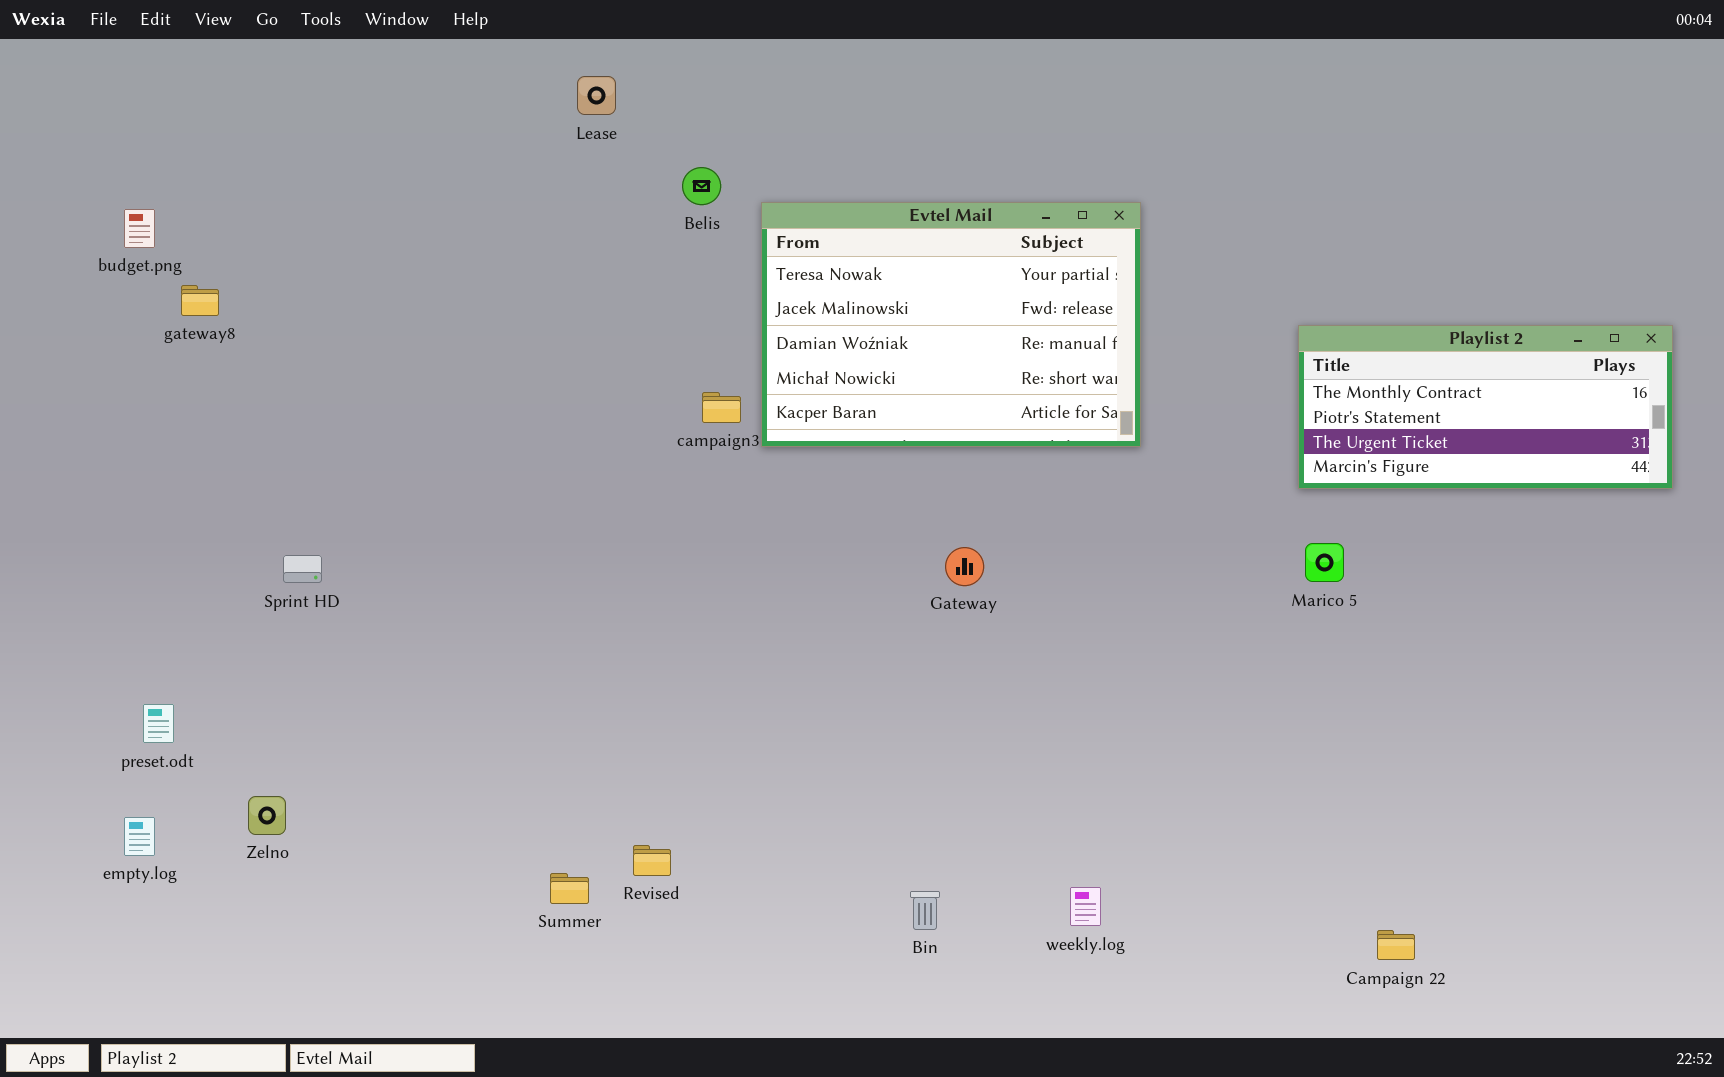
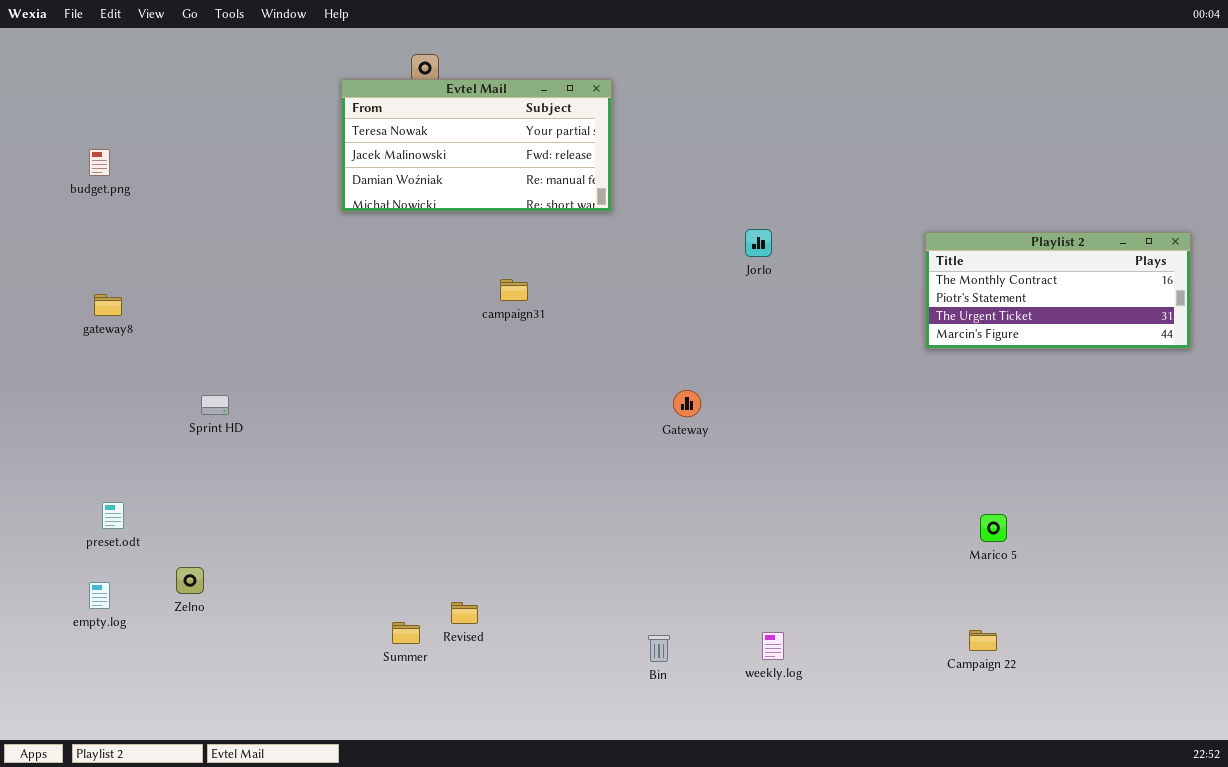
Evtel Mail: [761,202,1141,447] -> [341,79,612,212], moved, resized
gateway8: [181,285,219,316] -> [94,294,122,316], moved
Marico 5: [1305,543,1344,582] -> [980,514,1007,542], moved
Campaign 22: [1377,930,1415,960] -> [969,630,997,651], moved

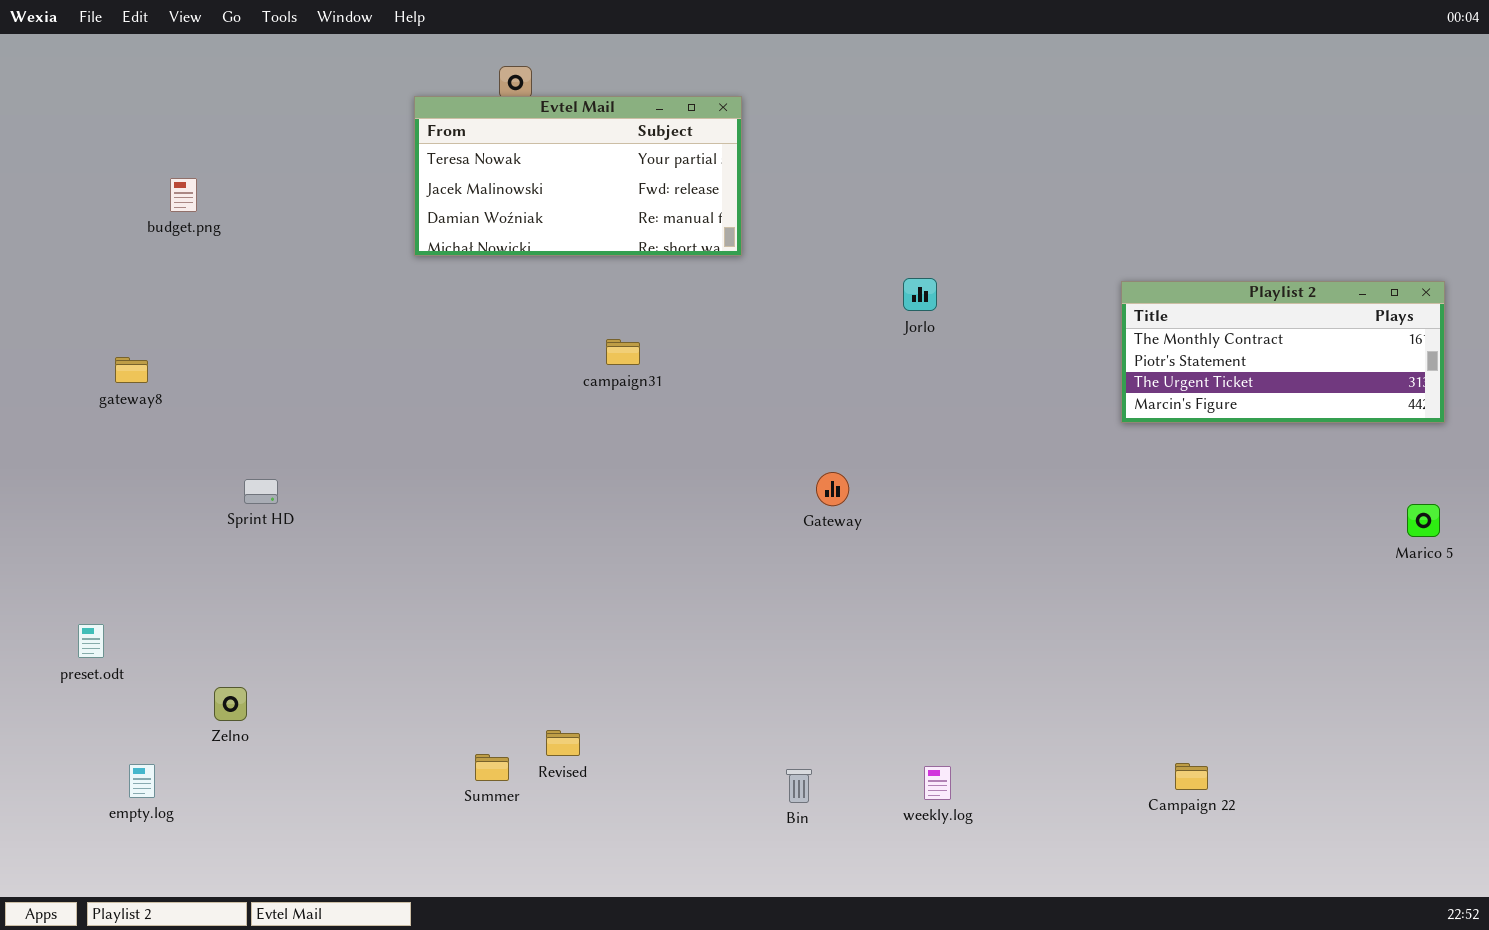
budget.png: [89,149,110,176] -> [170,178,197,212], moved
preset.odt: [102,502,124,529] -> [78,624,104,658], moved
Marico 5: [980,514,1007,542] -> [1407,504,1440,537], moved
empty.log: [89,582,110,609] -> [129,764,155,798], moved

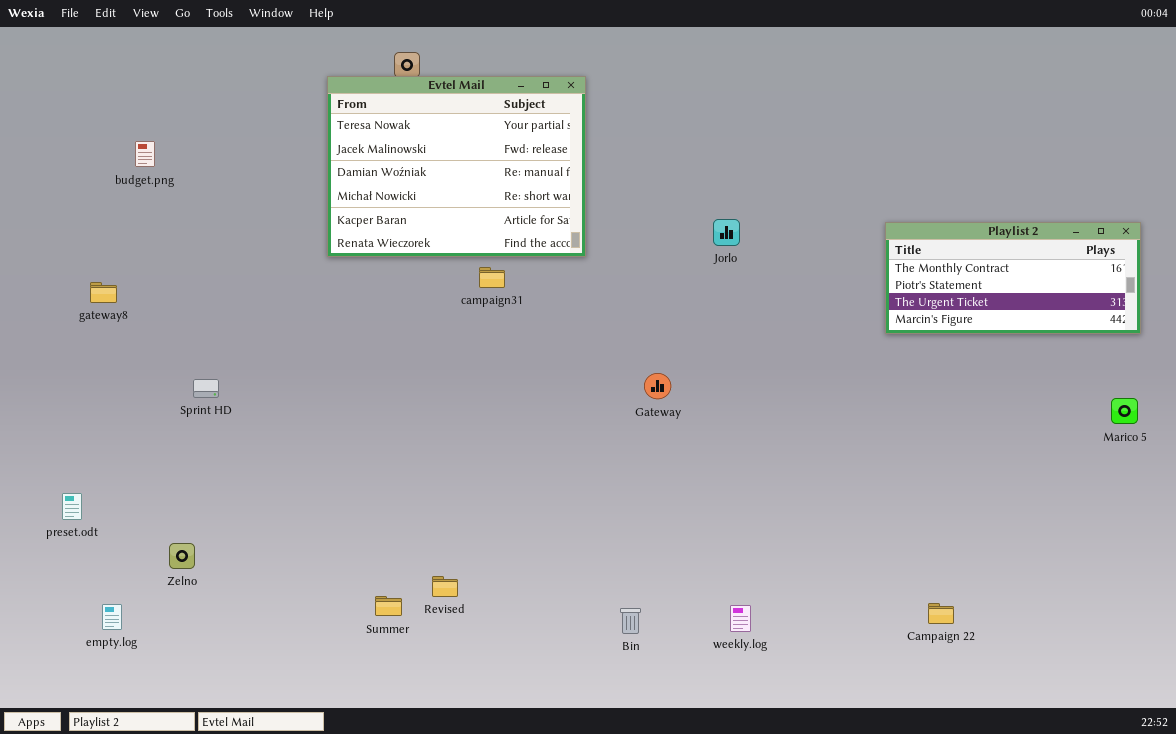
Evtel Mail: [414,96,742,256] -> [327,76,586,257], resized

